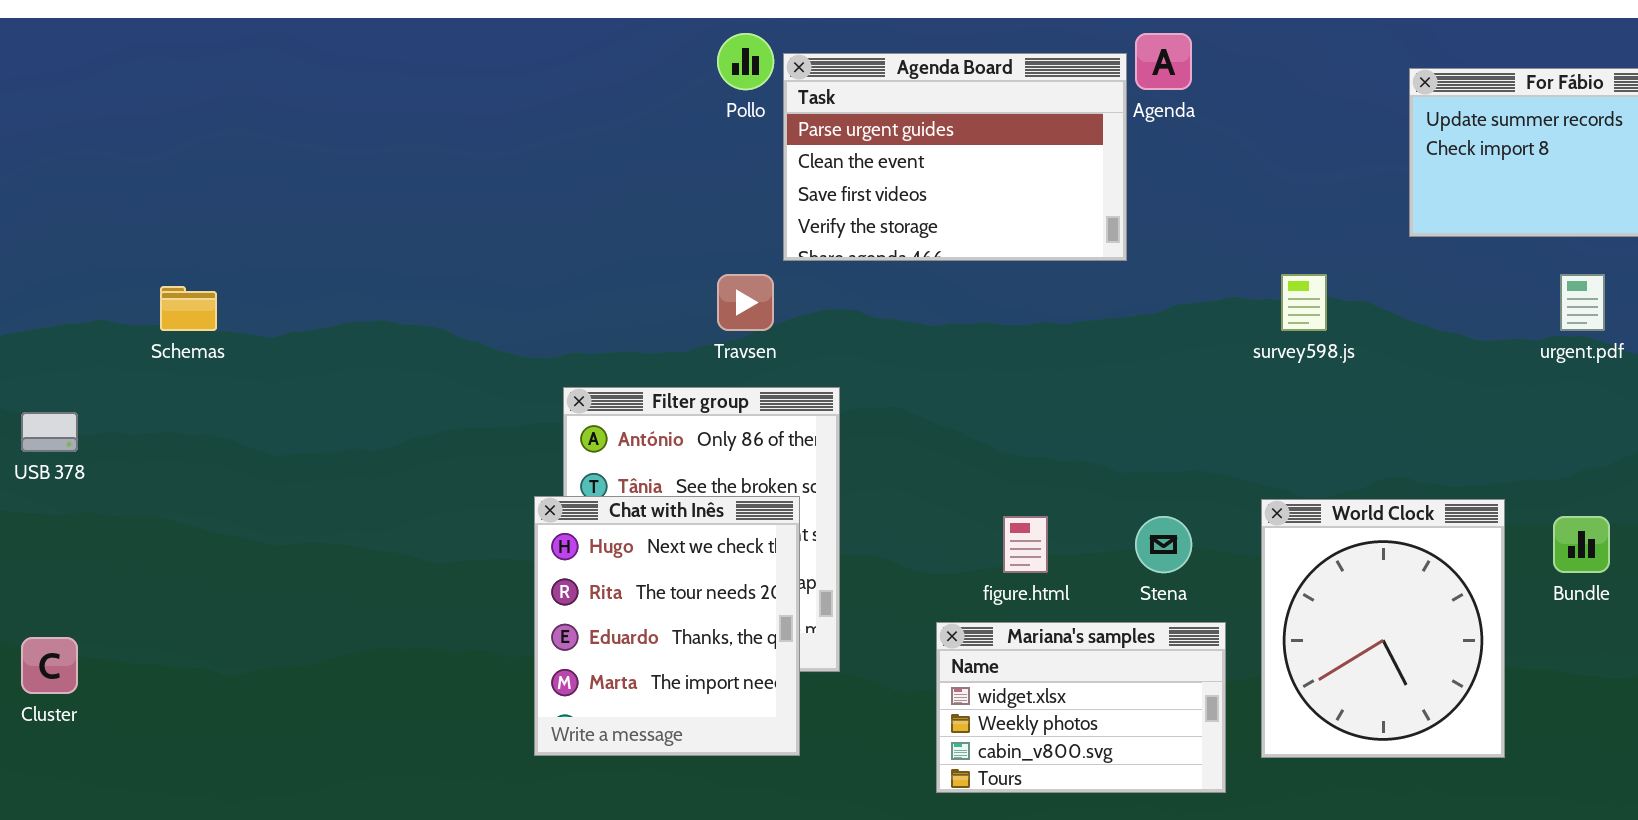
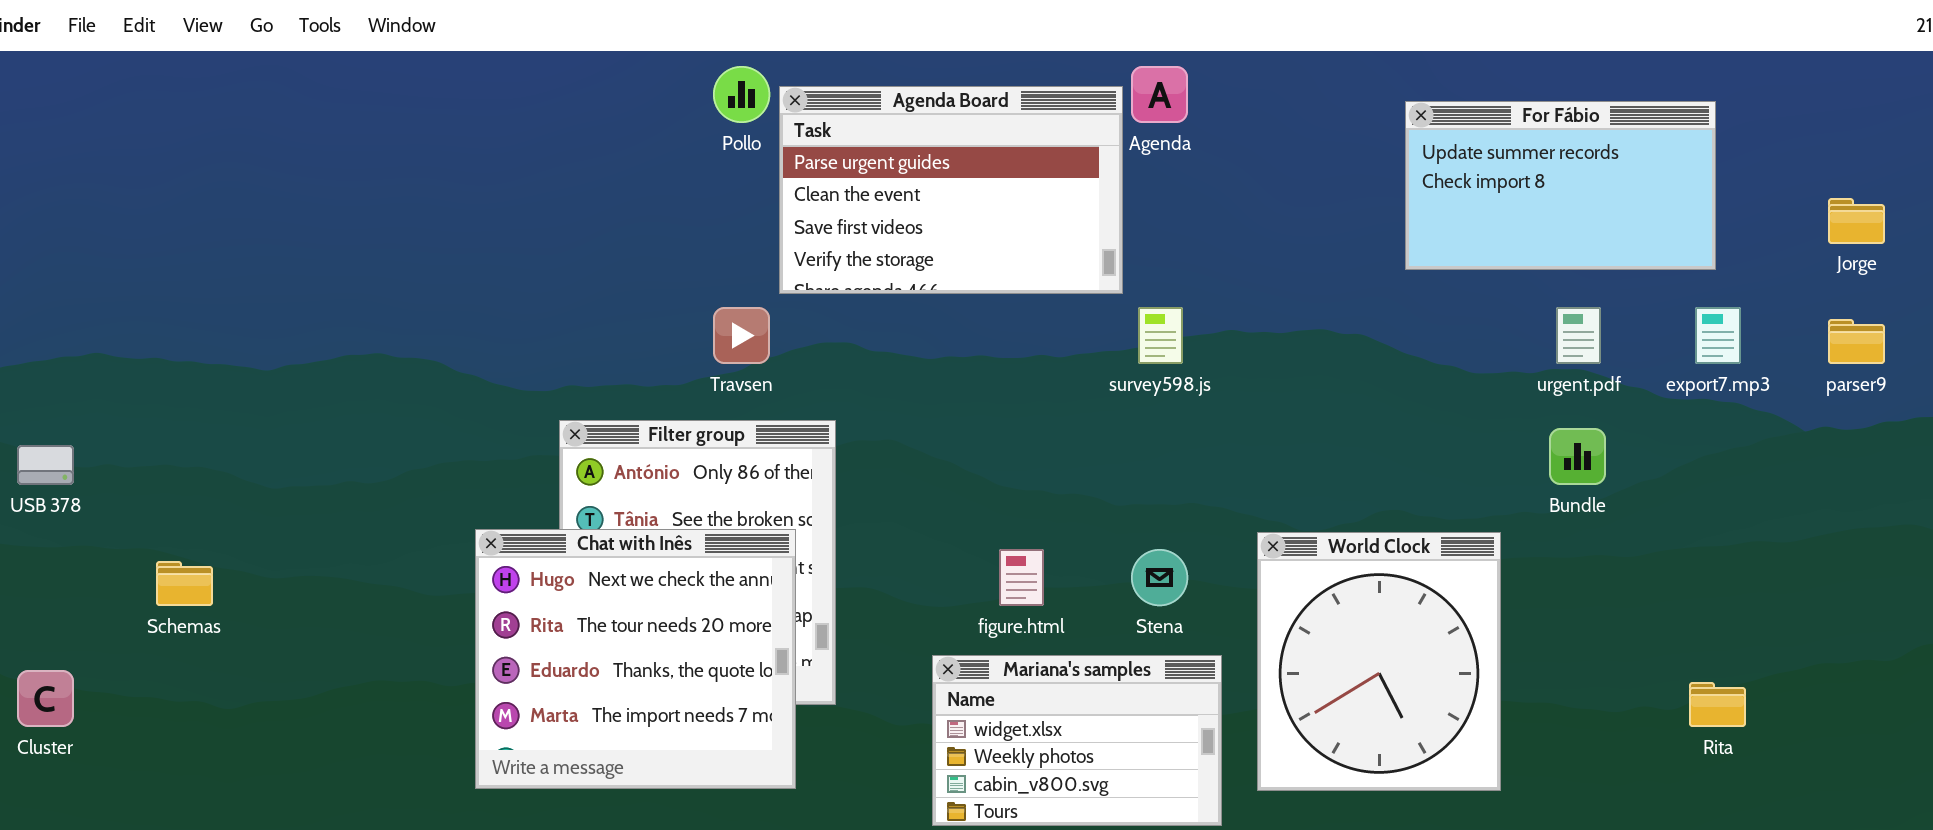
survey598.js: [1281,274,1327,331] -> [1138,307,1183,364], moved
Schemas: [160,286,217,331] -> [156,561,213,606], moved
Chat with Inês: [534,496,800,756] -> [475,529,796,789], resized
Bundle: [1553,516,1610,573] -> [1549,428,1606,485], moved

